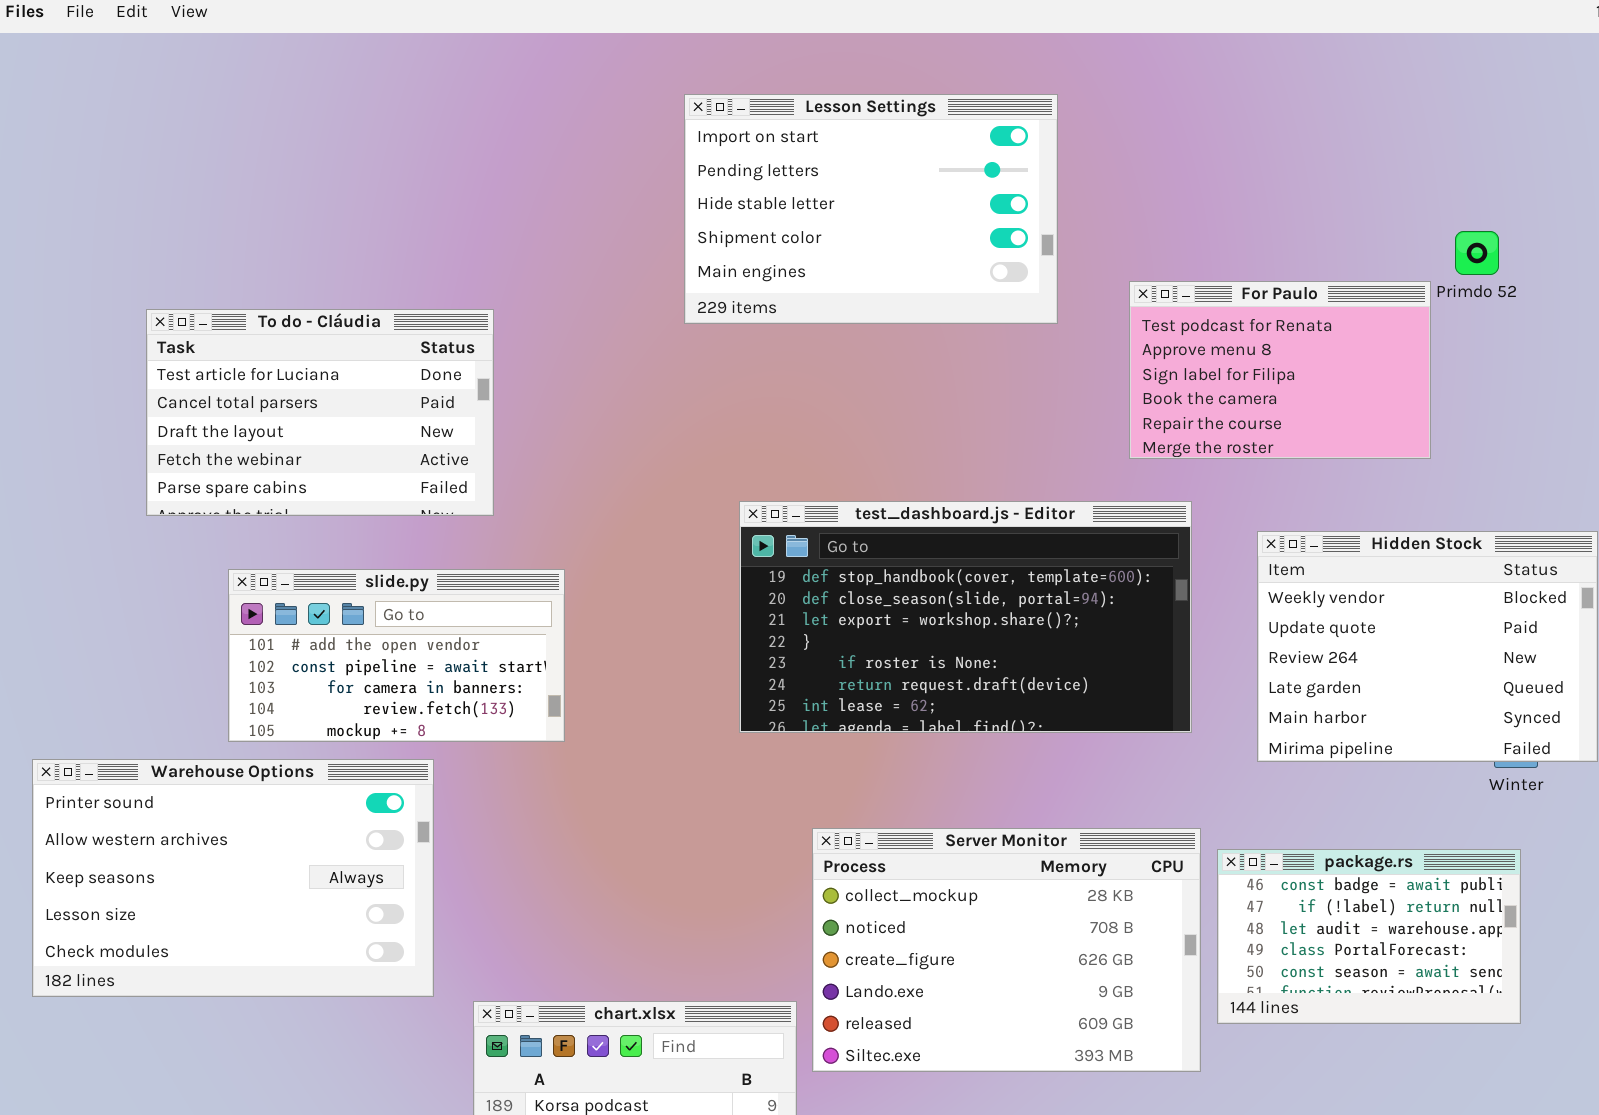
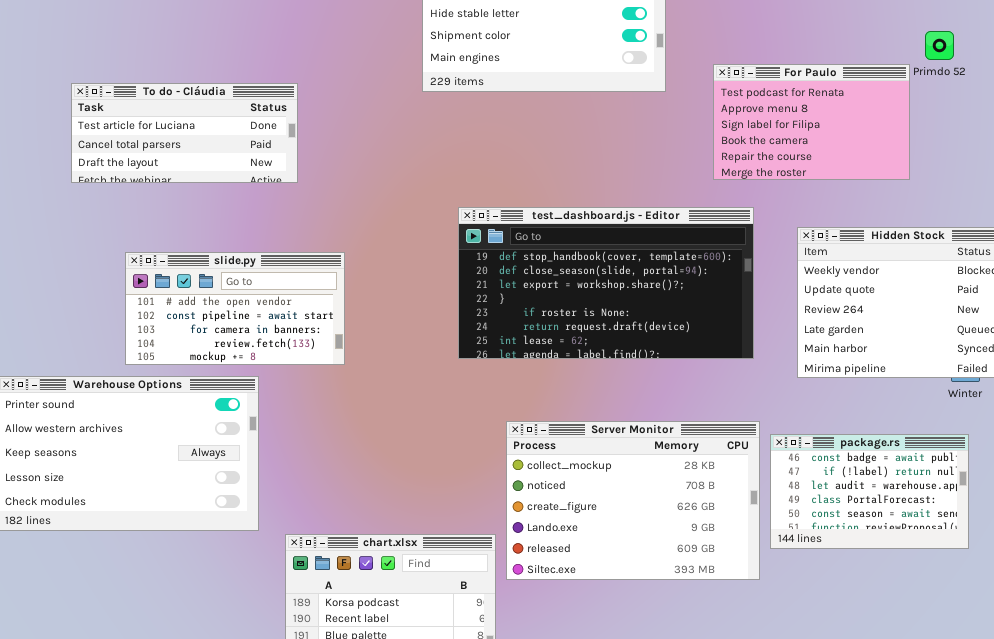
To do - Cláudia: [146,309,494,516] -> [71,83,298,183], resized

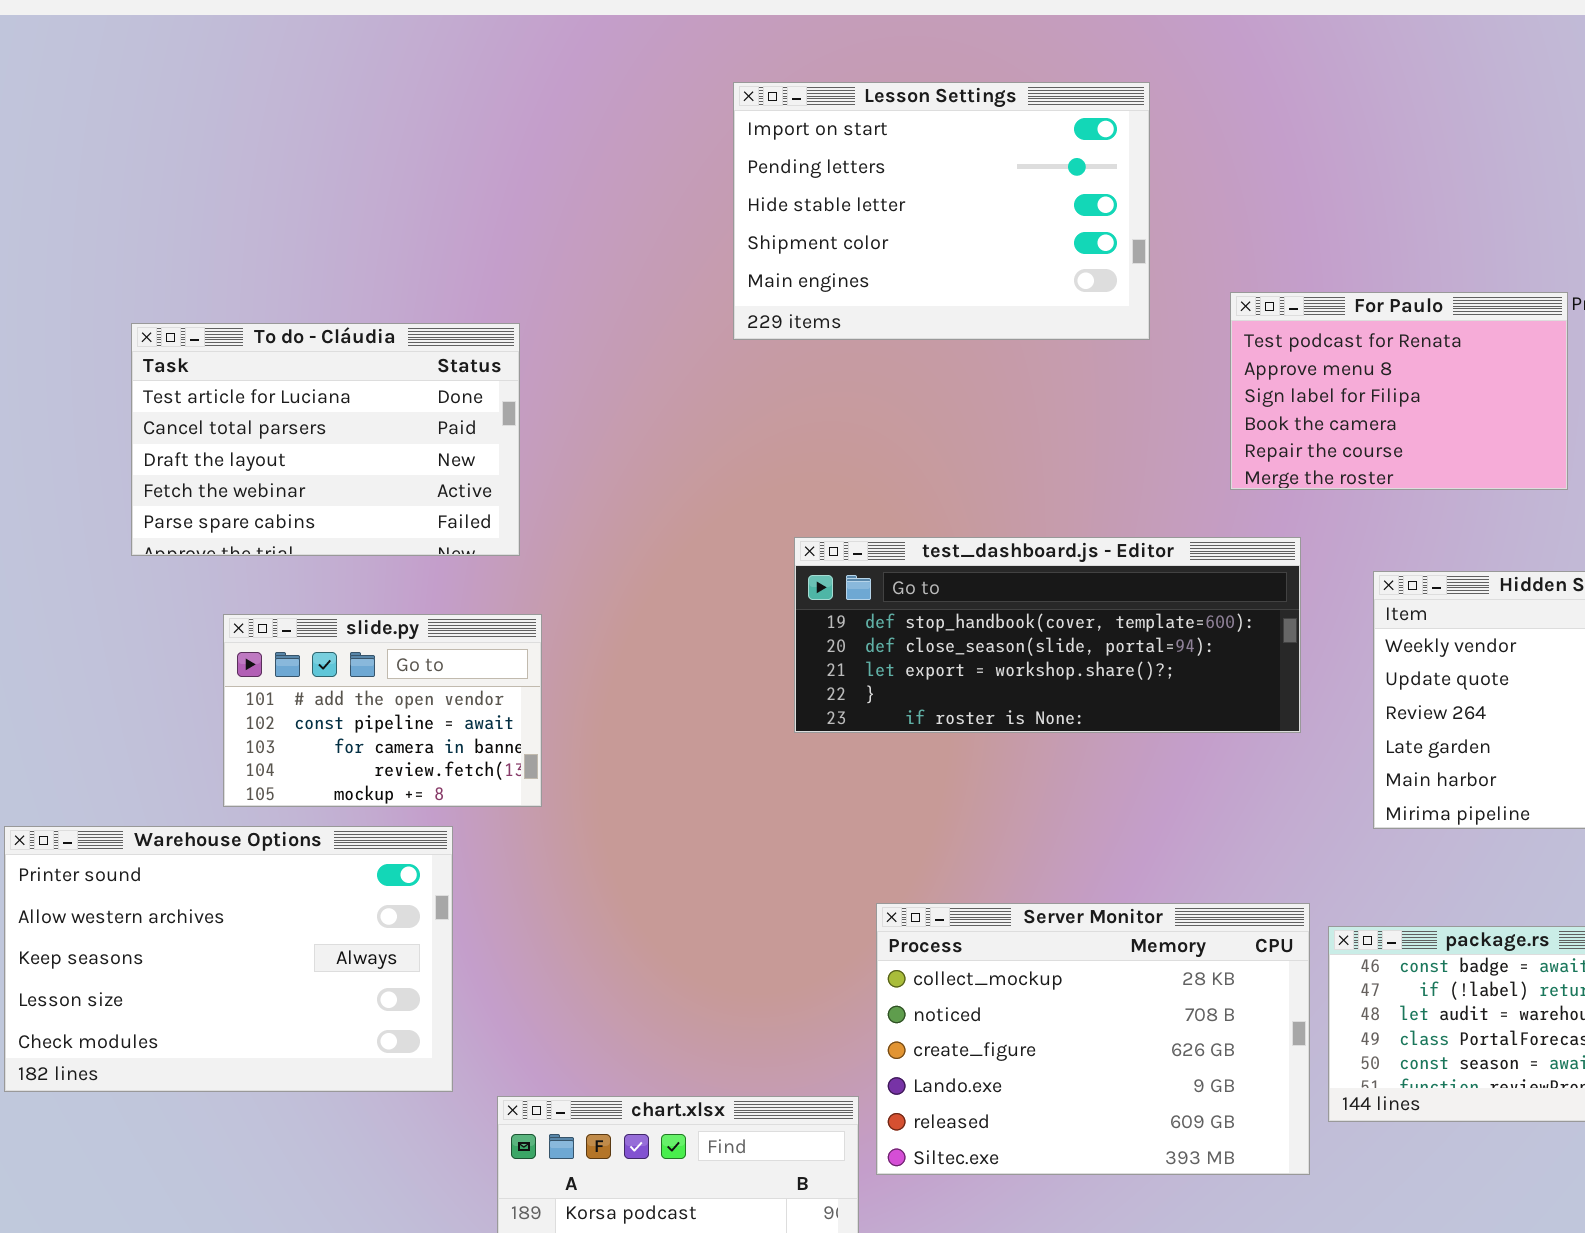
To do - Cláudia: [71,83,298,183] -> [131,323,520,556], resized
test_dashboard.js - Editor: [458,207,754,359] -> [794,537,1301,733], resized
slide.py: [125,252,345,365] -> [223,614,542,807], resized

